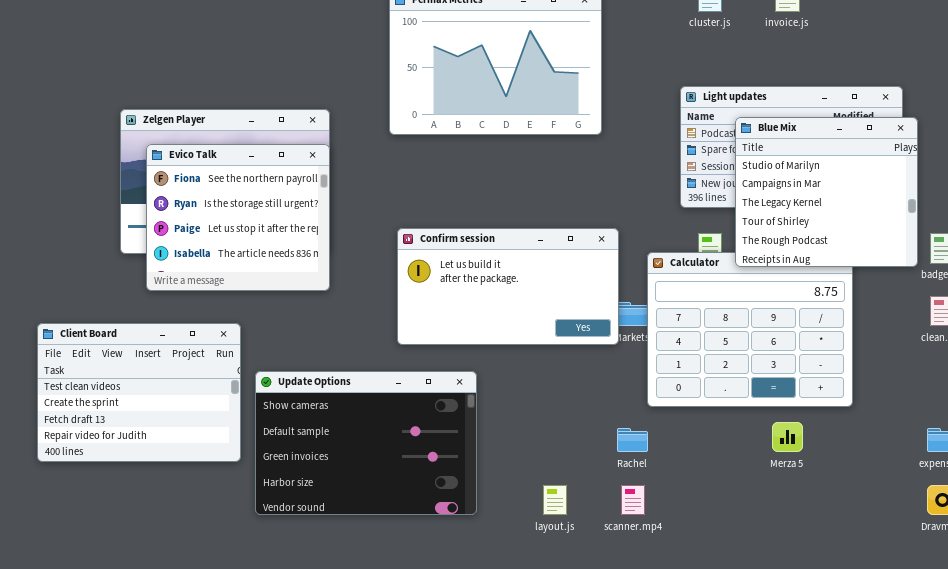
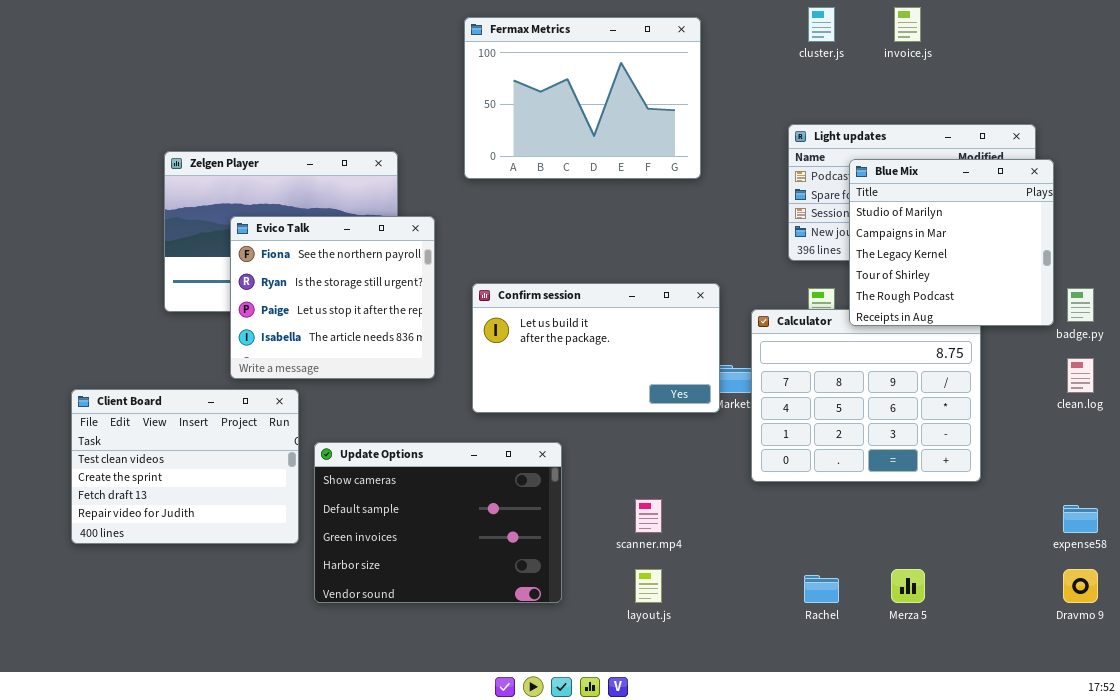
Evico Talk: [146,144,330,291] -> [230,216,435,379], moved
Merza 5: [772,422,803,452] -> [891,569,925,603], moved
Rachel: [617,428,648,452] -> [804,575,839,603], moved
scanner.mp4: [621,485,645,515] -> [635,499,662,533], moved

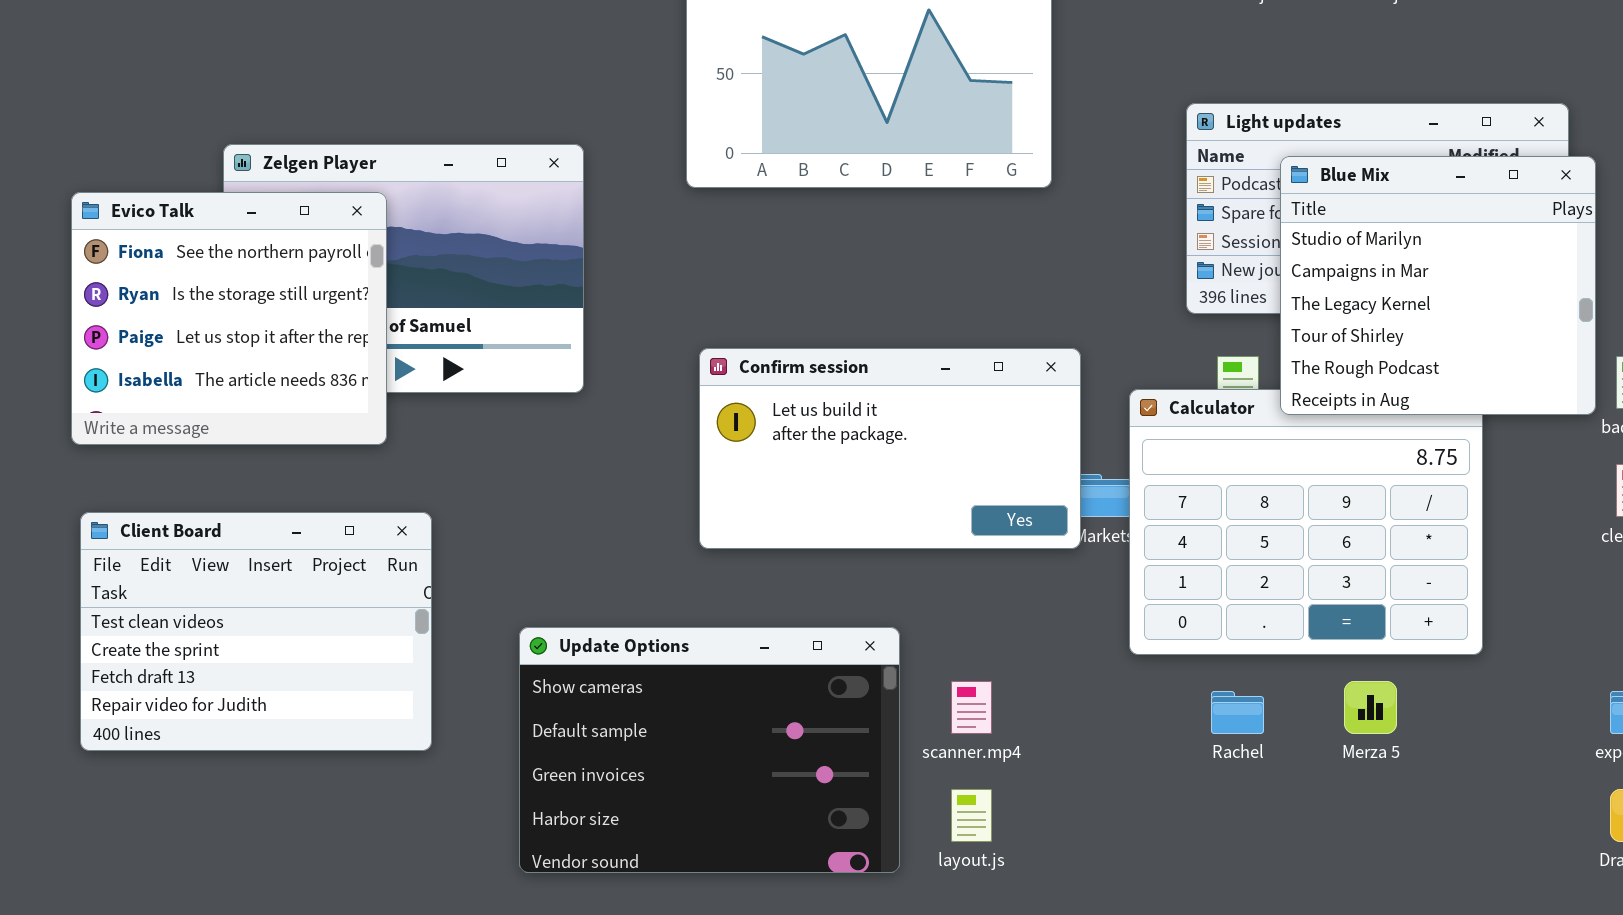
Evico Talk: [230,216,435,379] -> [71,192,387,445], moved
Update Options: [314,442,562,603] -> [519,627,900,873], moved
Merza 5: [891,569,925,603] -> [1344,681,1397,734], moved
Rachel: [804,575,839,603] -> [1211,691,1264,734], moved

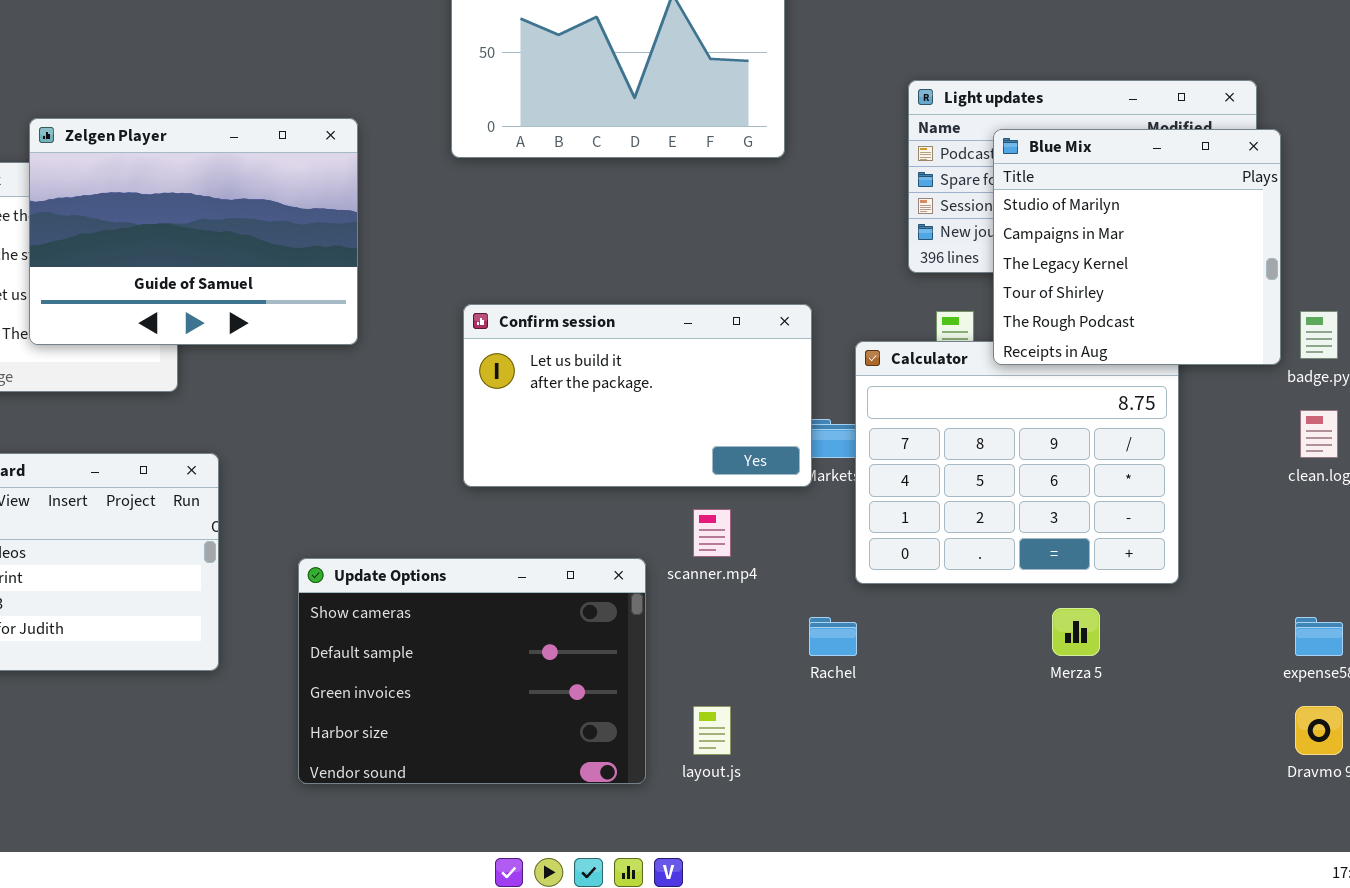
Zelgen Player: [223,144,584,393] -> [29,118,358,345], raised
scanner.mp4: [951,681,992,734] -> [693,509,731,557], moved
Rachel: [1211,691,1264,734] -> [809,617,857,656], moved

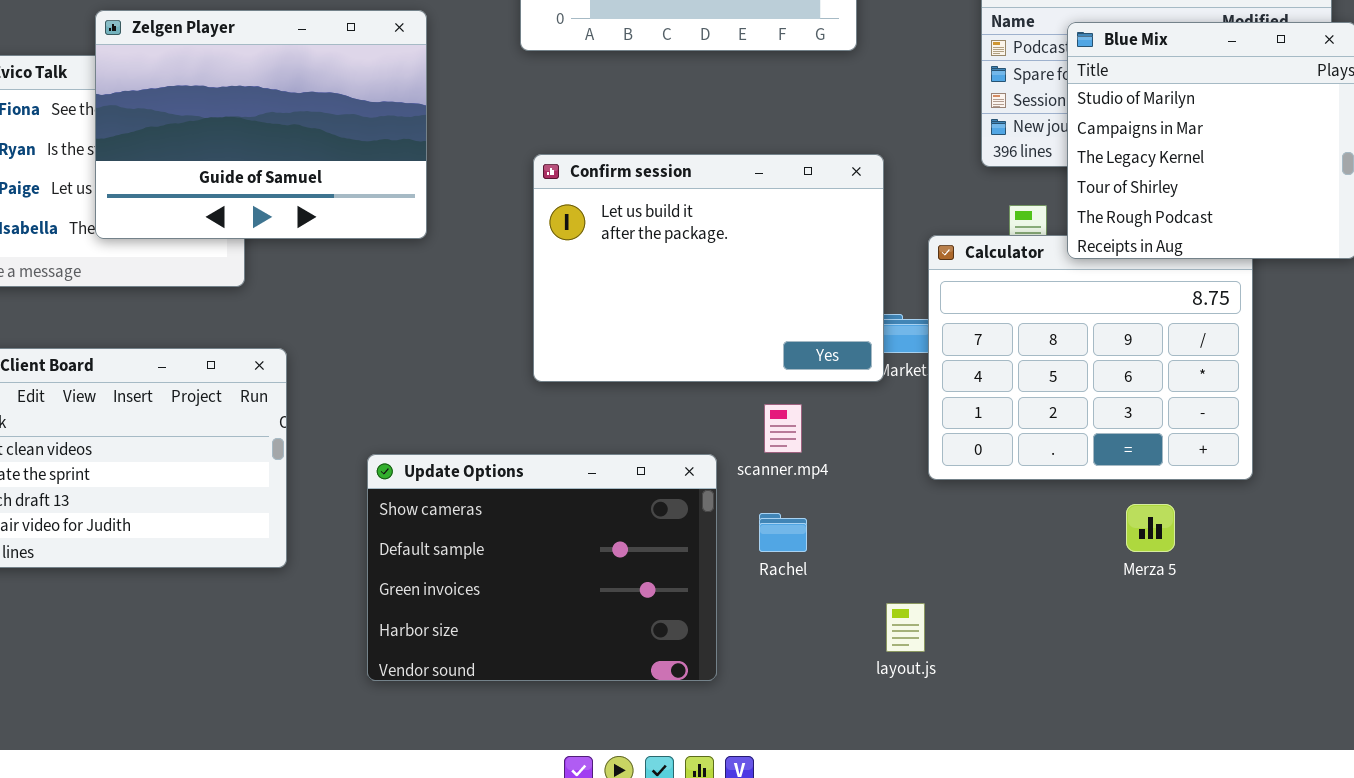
Confirm session: [463,304,812,487] -> [533,154,884,382], resized
Rachel: [809,617,857,656] -> [759,513,807,552], moved
layout.js: [693,706,731,755] -> [886,603,925,652], moved

